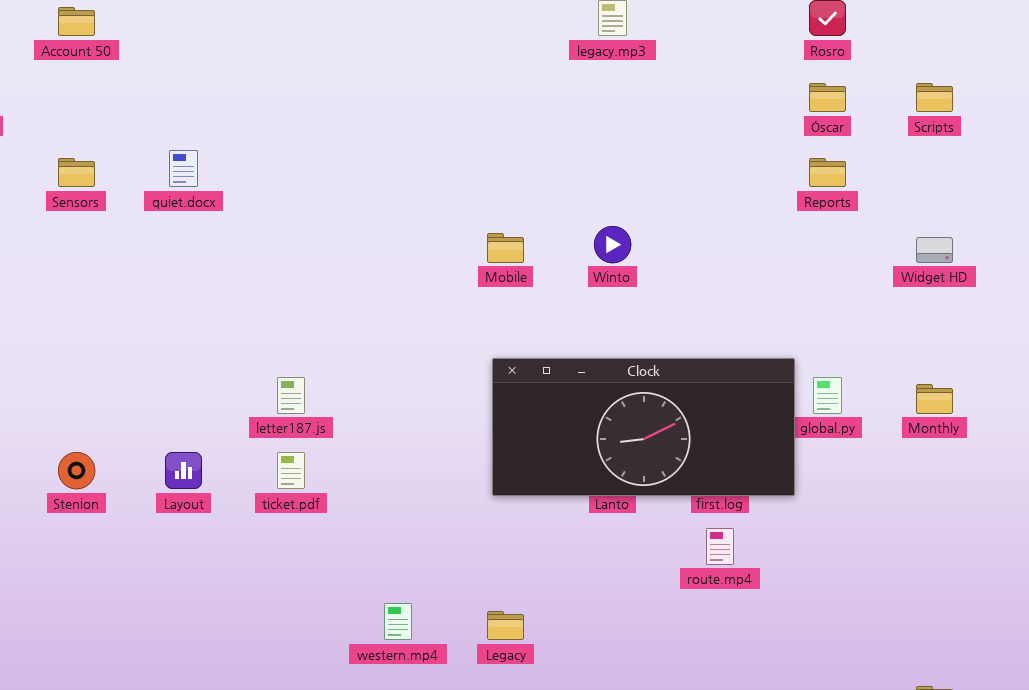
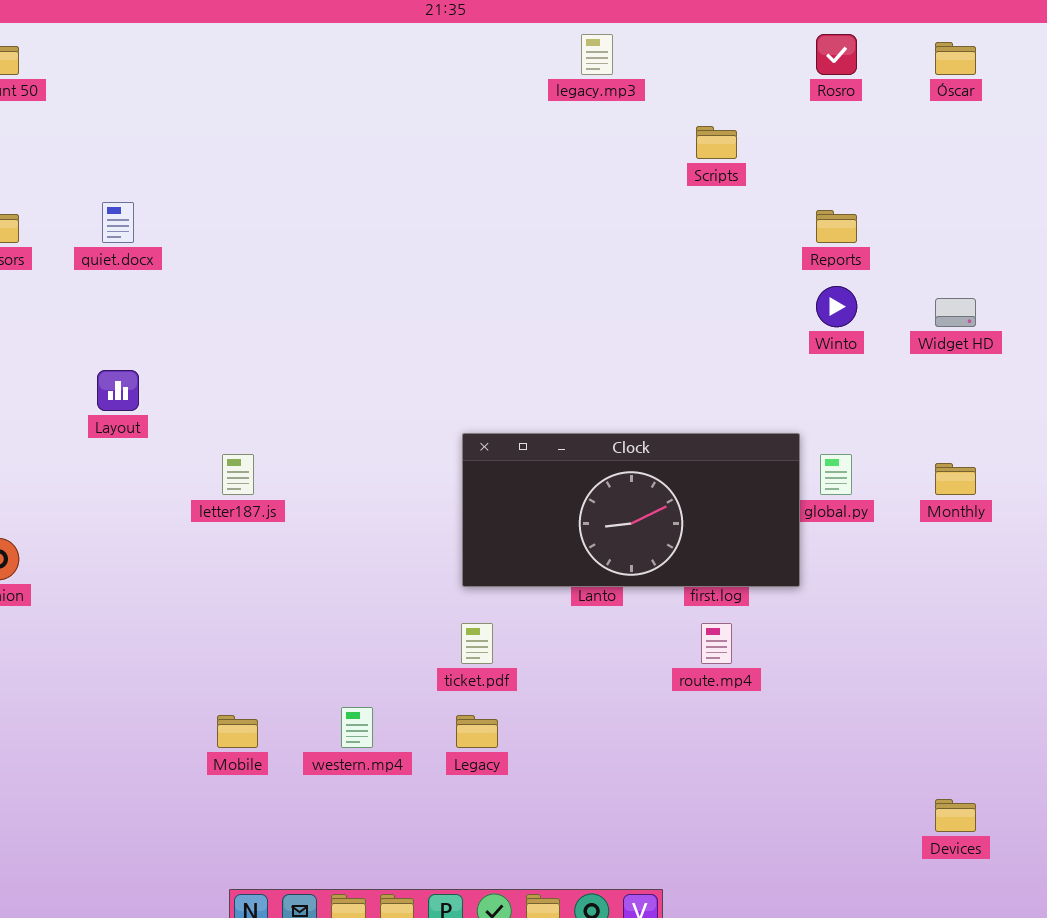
Óscar: [809,83,846,112] -> [935,42,976,75], moved
Scripts: [916,83,953,112] -> [696,126,737,159], moved
Winto: [594,226,631,263] -> [816,286,857,327], moved
Mobile: [487,233,524,263] -> [217,715,258,748], moved
Layout: [165,452,202,489] -> [97,370,139,411], moved
ticket.pdf: [277,452,305,489] -> [461,623,493,664], moved

